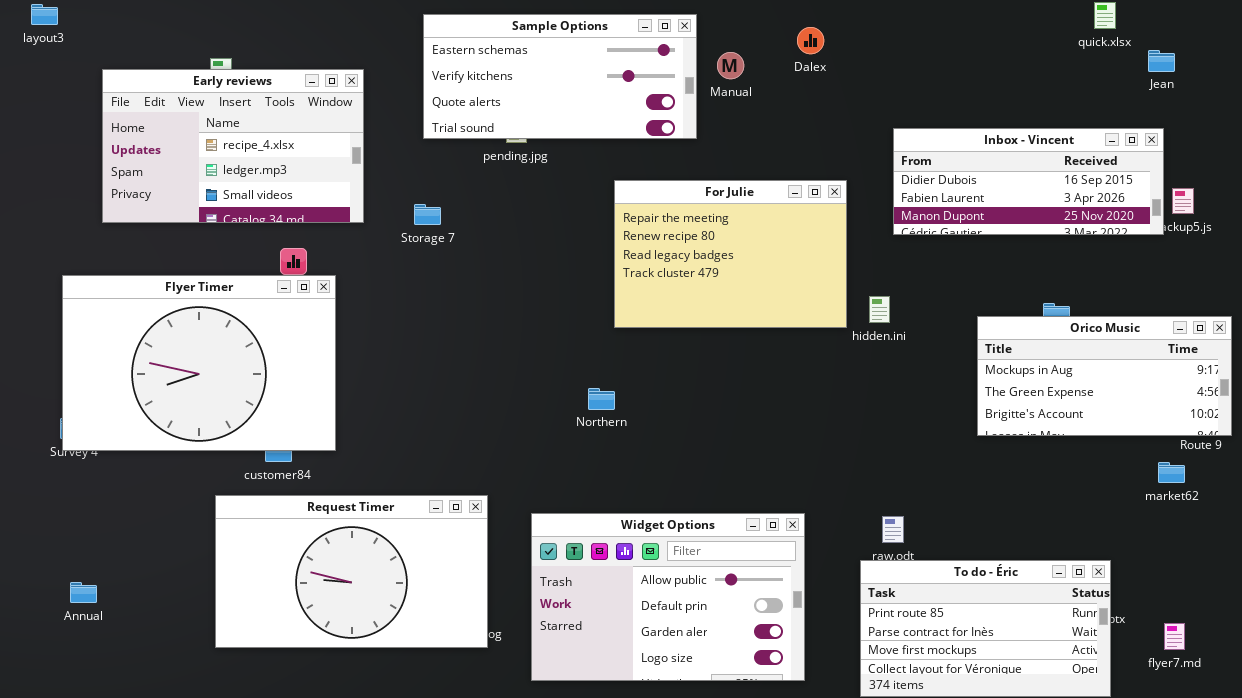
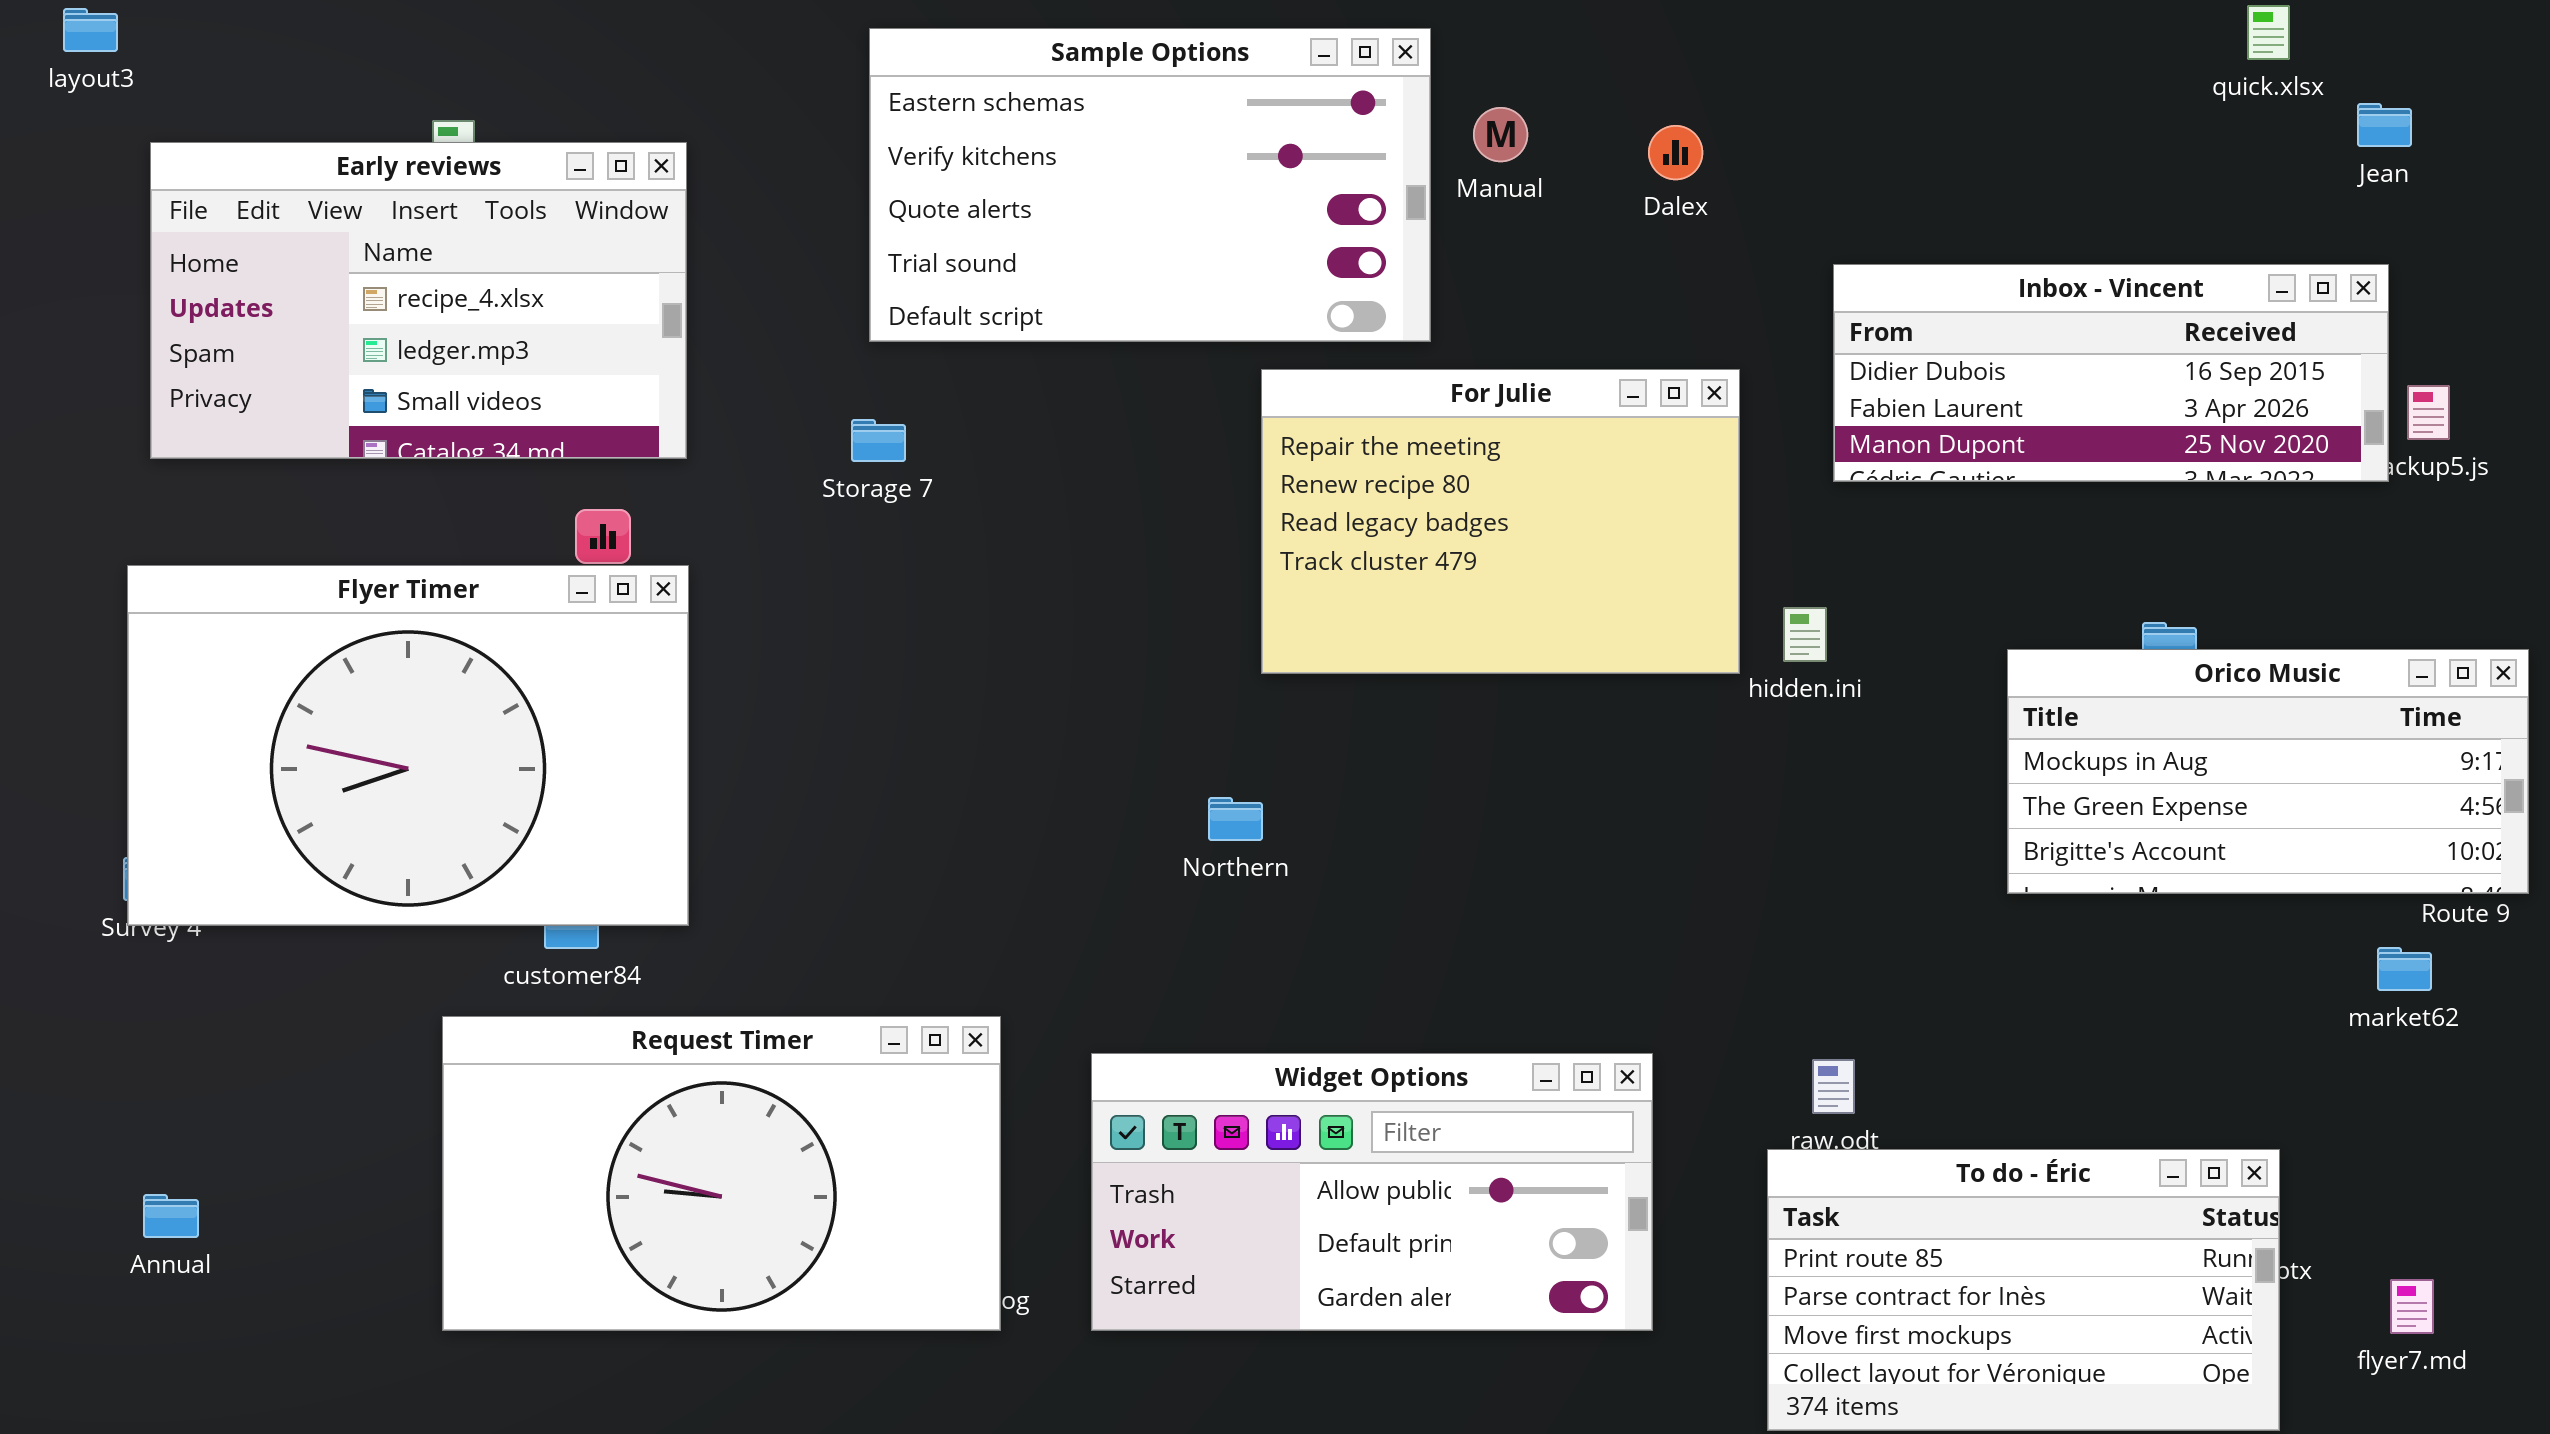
Sample Options: [423,14,697,139] -> [869,28,1431,342], resized
Dalex: [797,27,824,54] -> [1648,125,1703,180], moved
Early reviews: [102,69,364,223] -> [150,142,687,459], moved
Widget Options: [531,513,805,681] -> [1091,1053,1653,1331], resized

